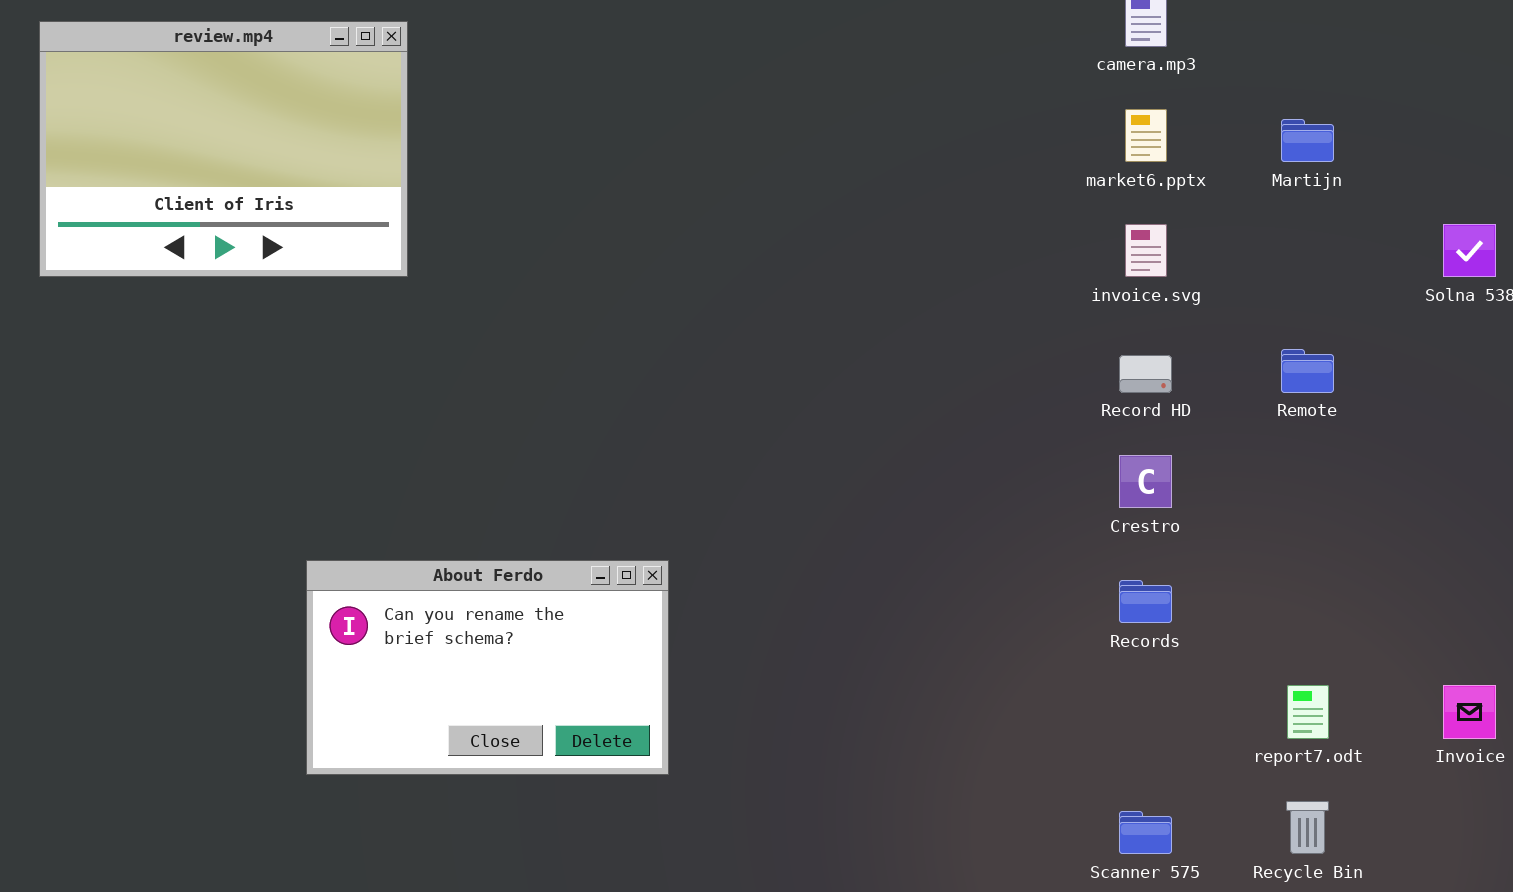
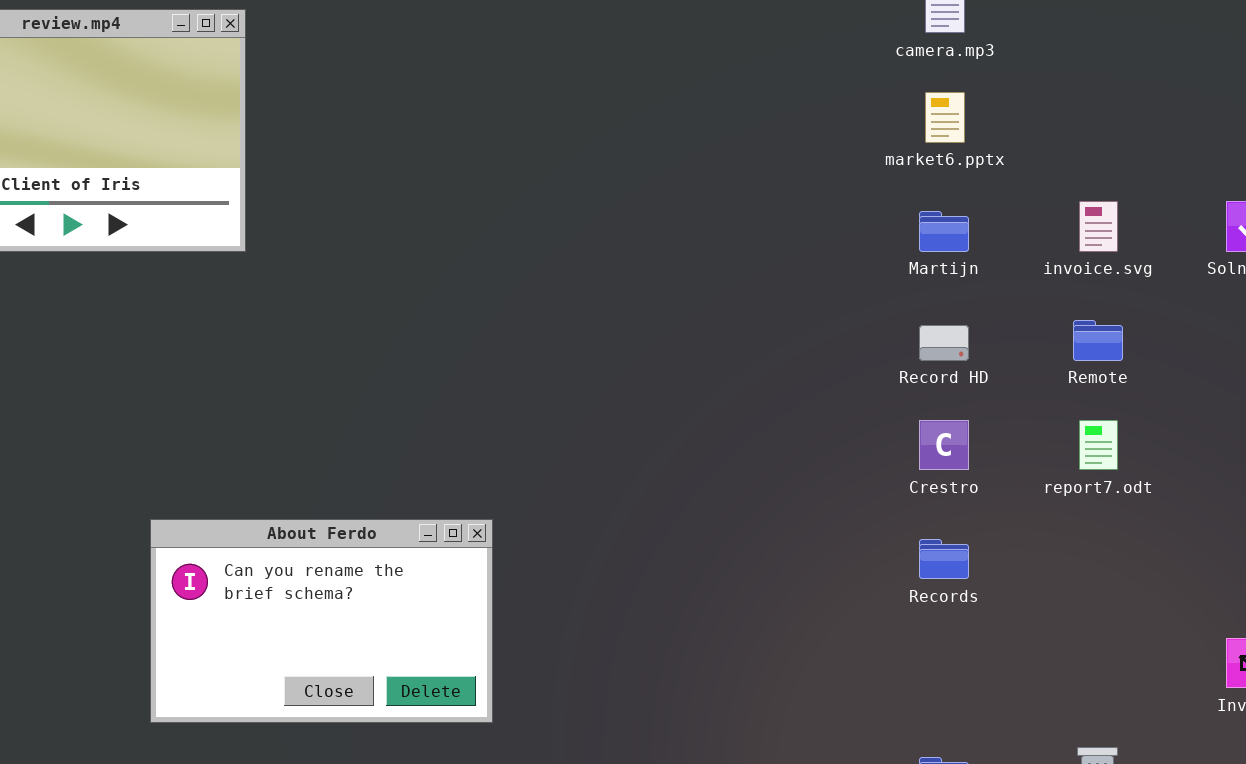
Martijn: [1281,119,1334,162] -> [919,211,969,252], moved
invoice.svg: [1125,224,1167,277] -> [1079,201,1118,252], moved
report7.odt: [1287,685,1329,739] -> [1079,420,1118,470], moved

